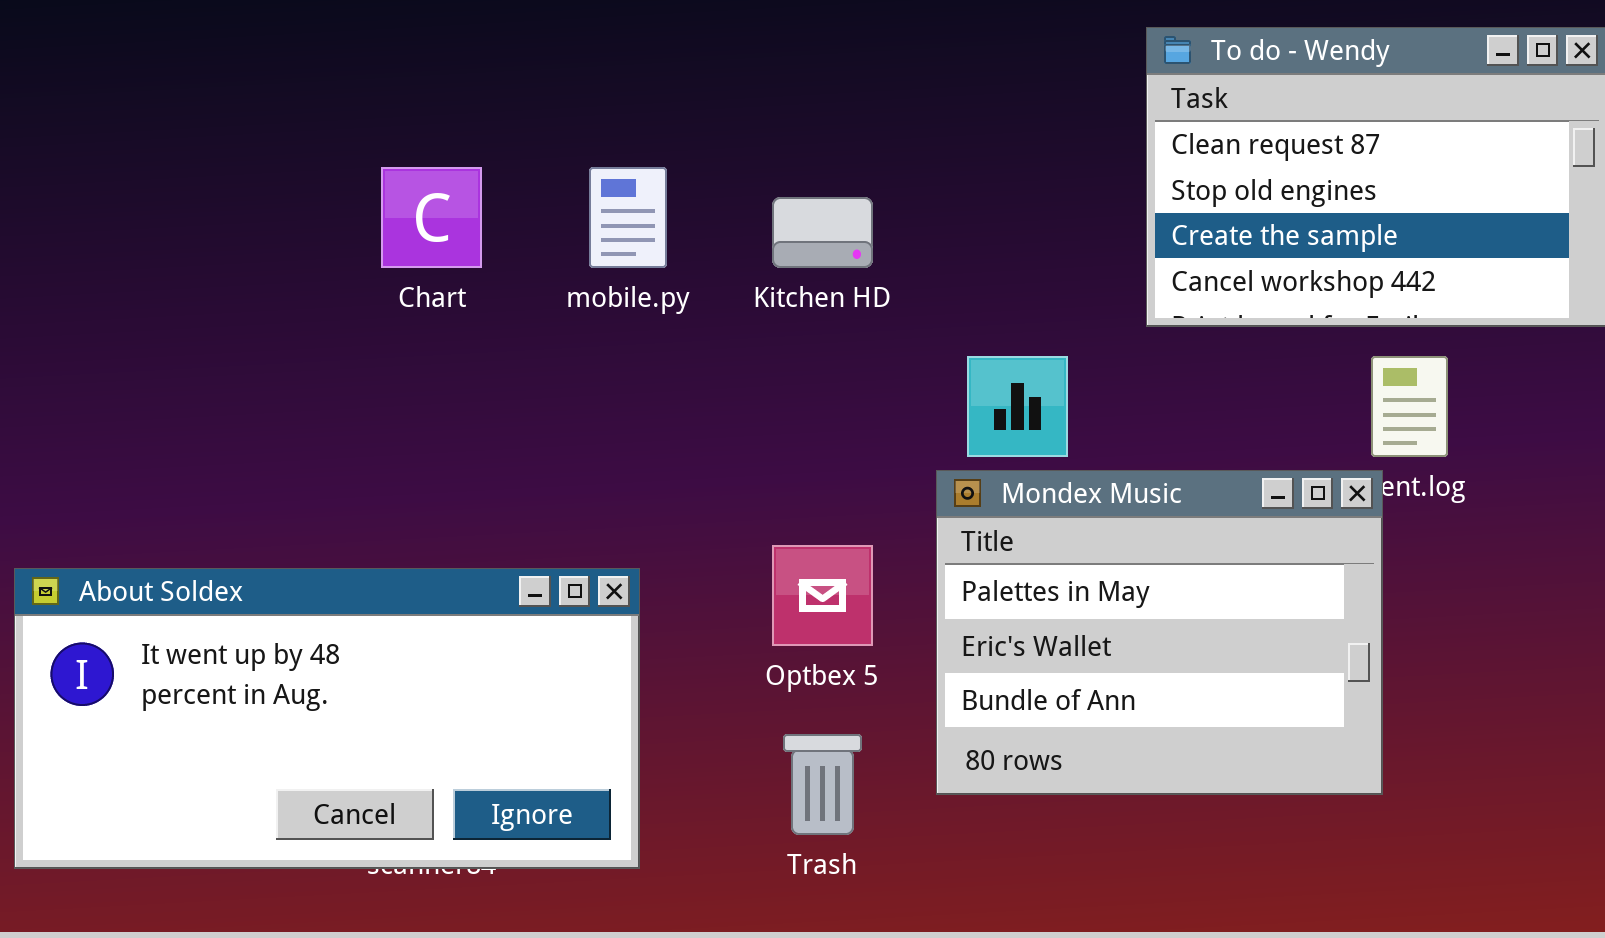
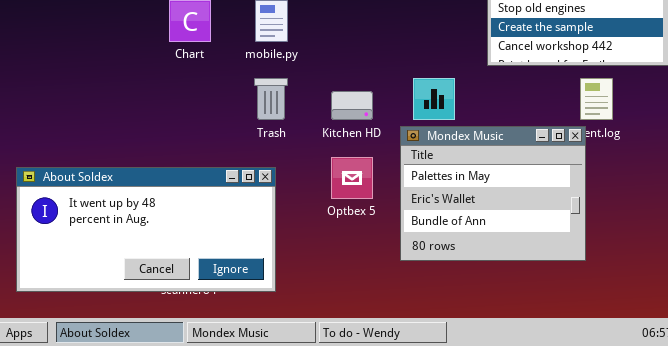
Kitchen HD: [772,197,873,268] -> [331,91,373,120], moved
Trash: [783,734,862,835] -> [254,78,288,120], moved

